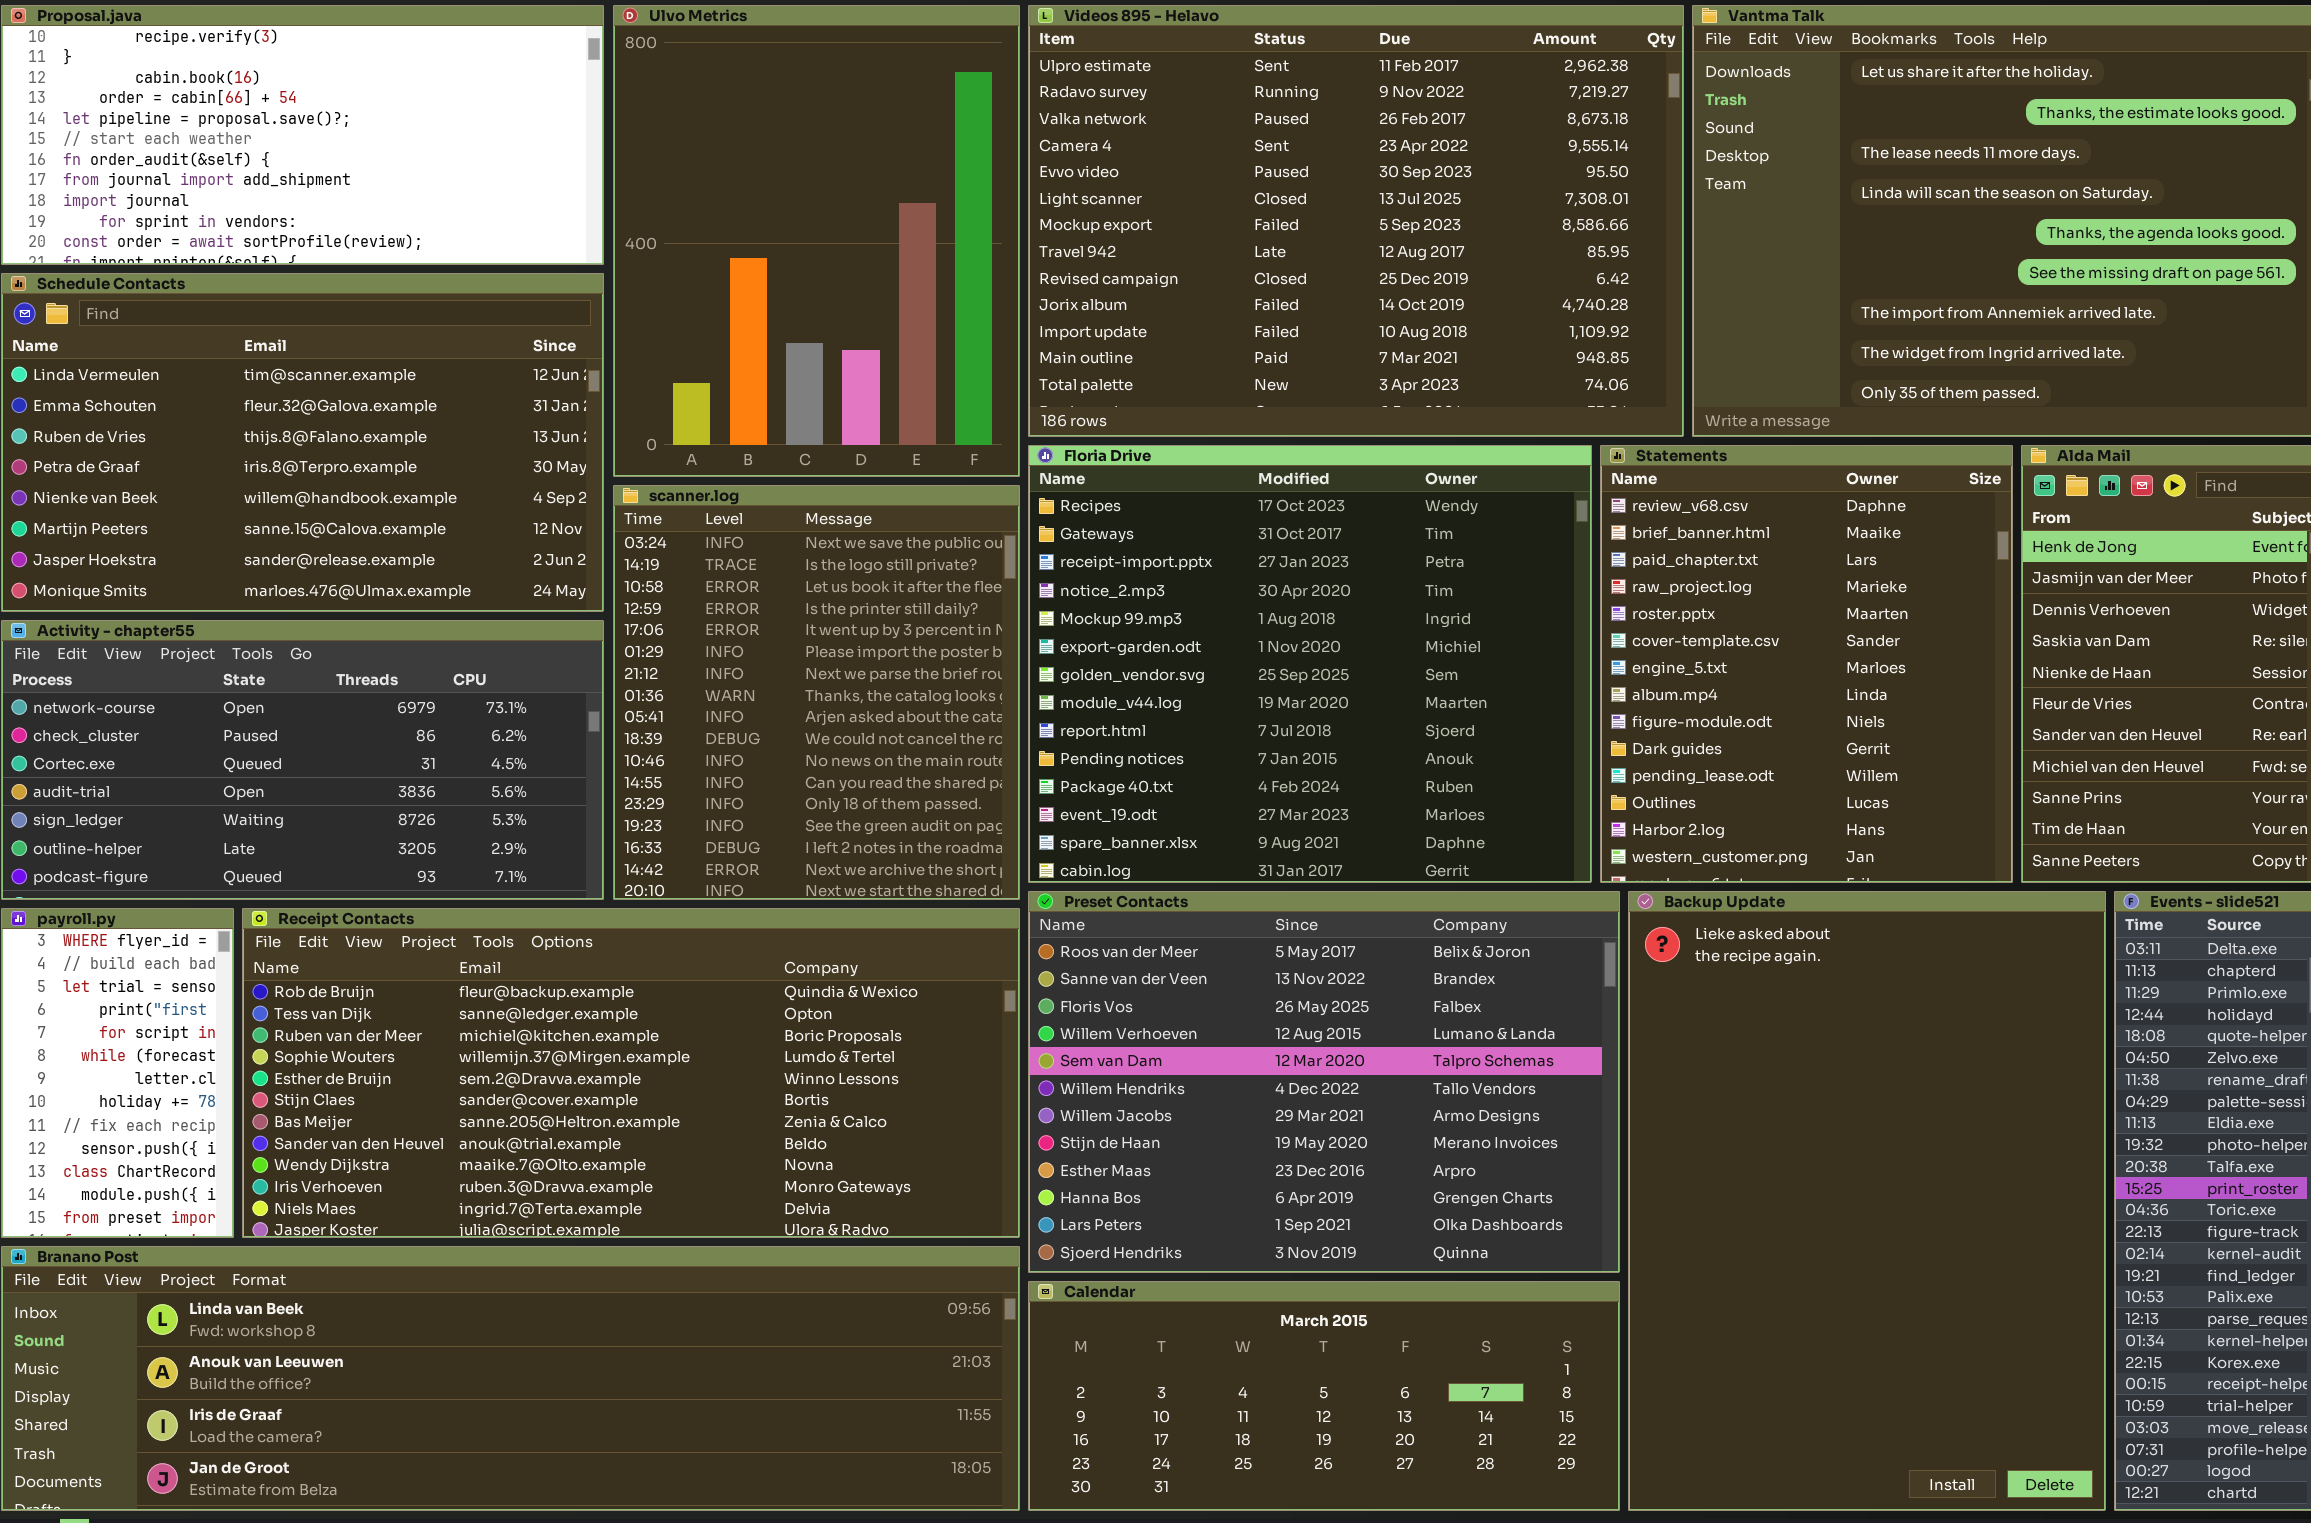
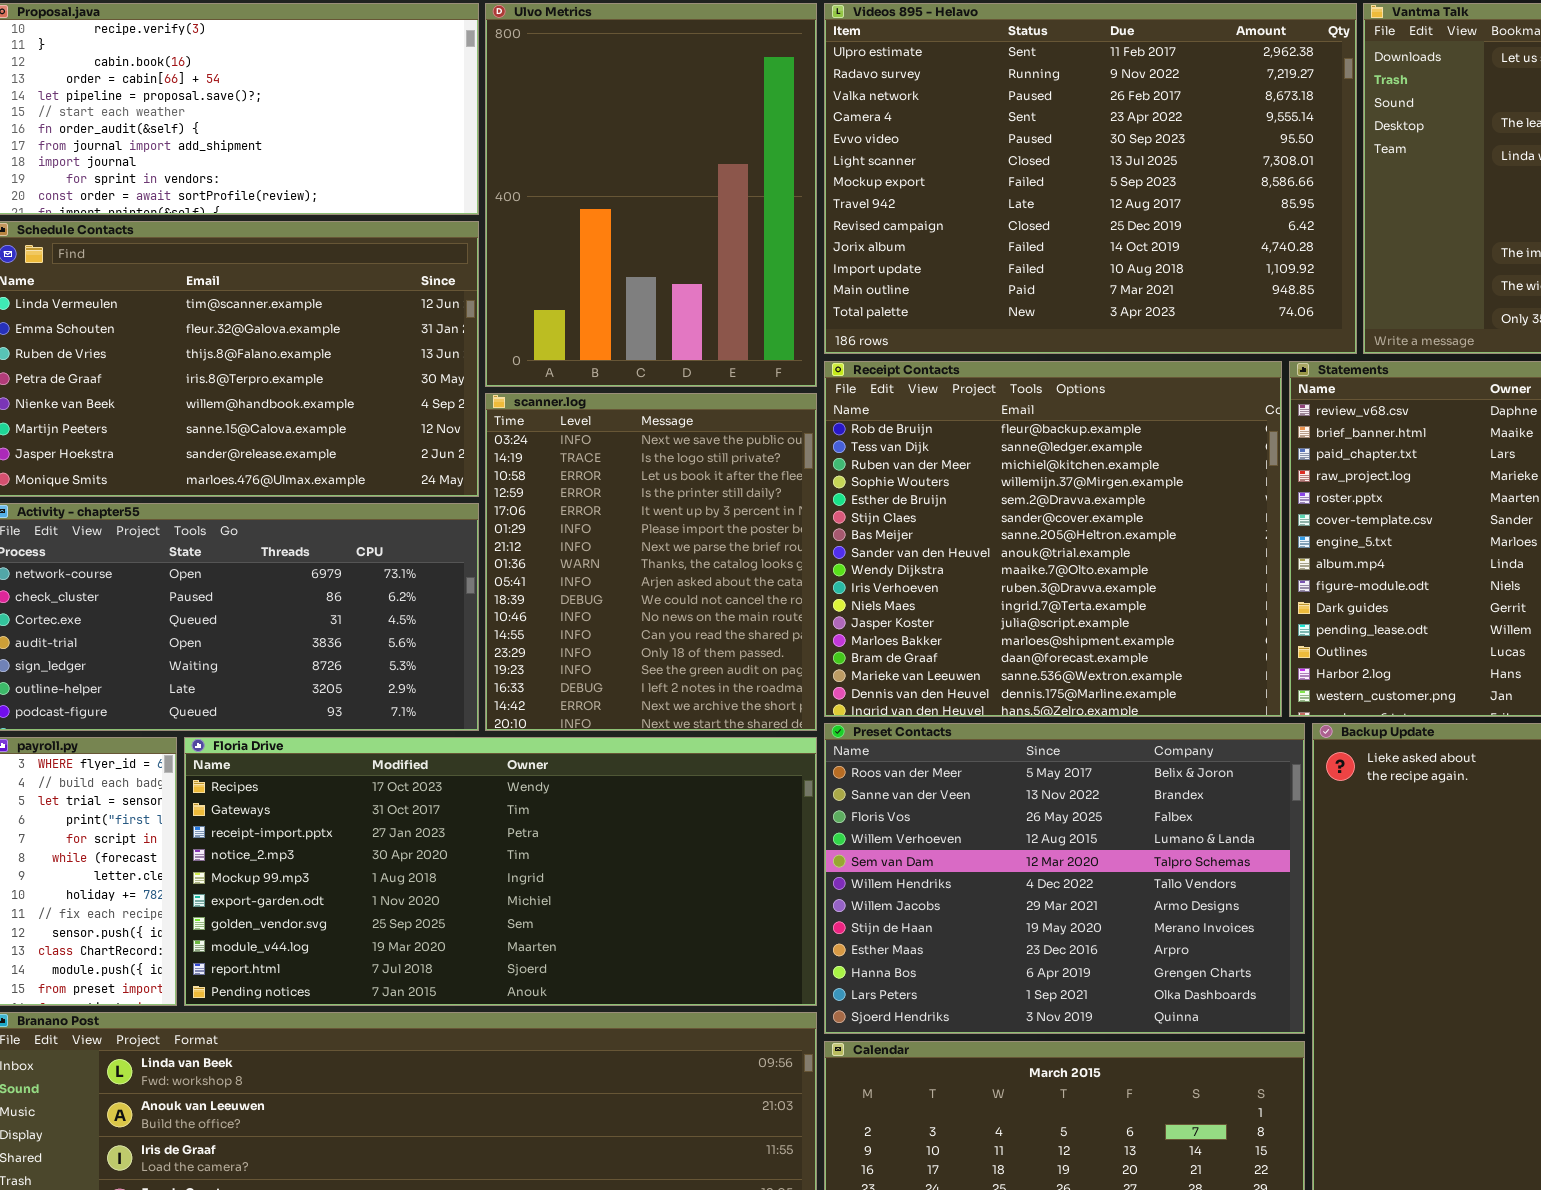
Floria Drive: [1028,445,1592,883] -> [184,737,817,1006], moved, resized
Receipt Contacts: [242,908,1020,1238] -> [824,361,1282,717], moved, resized

